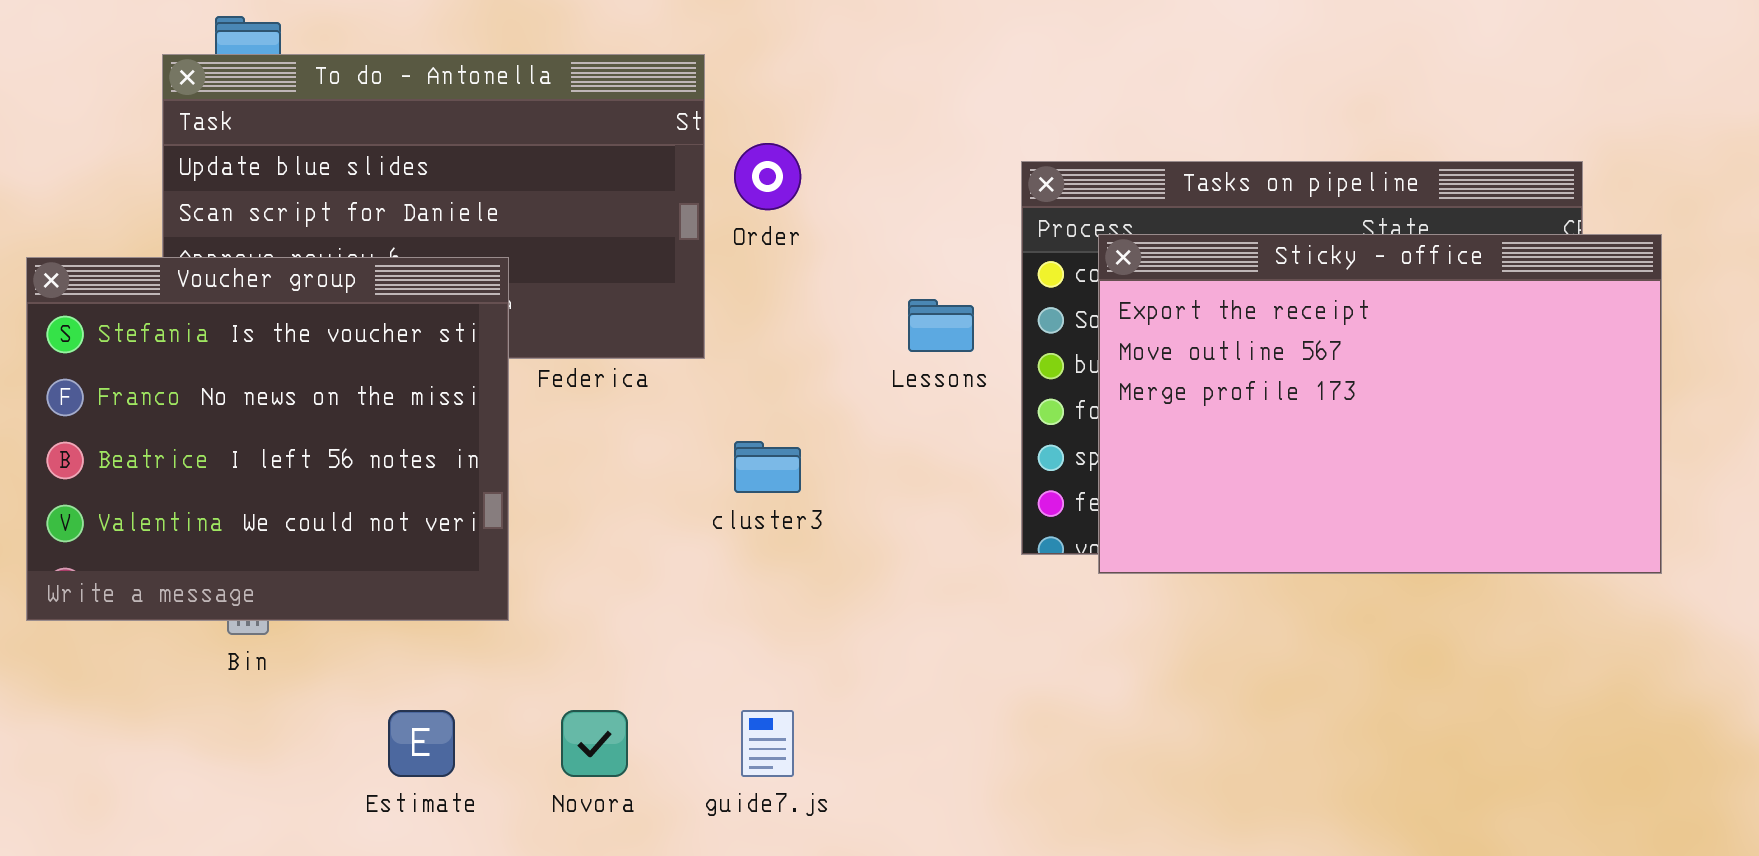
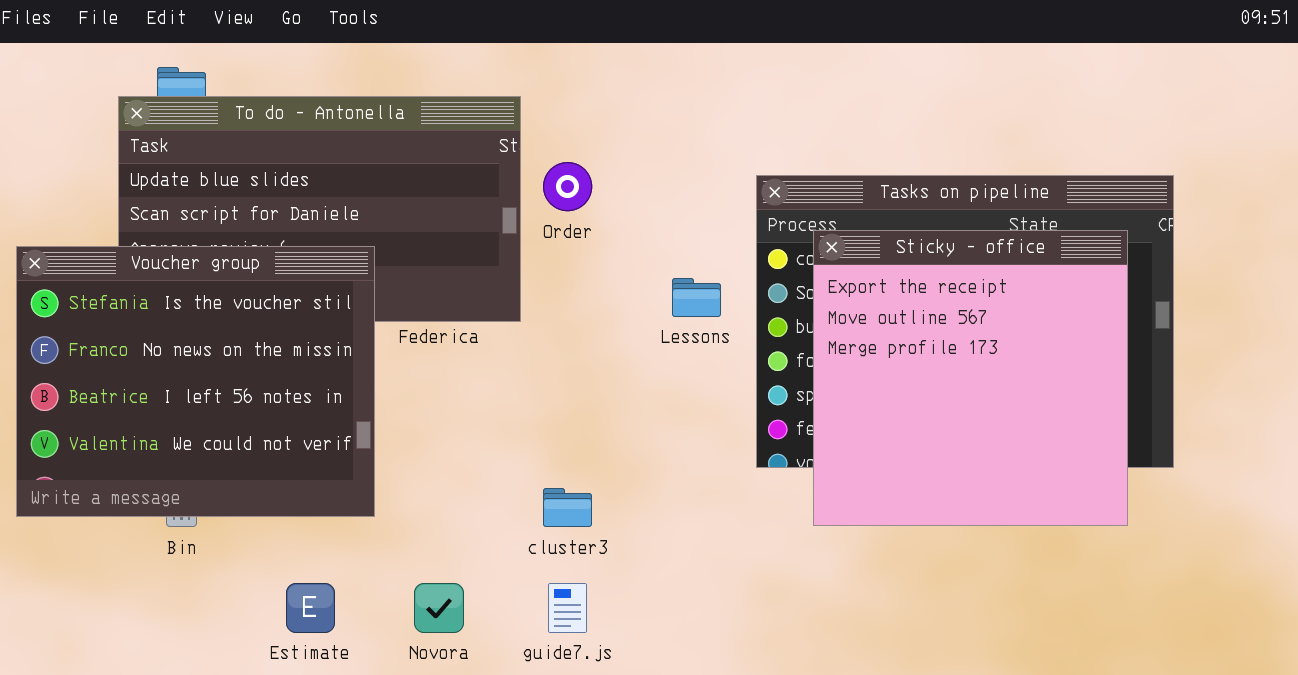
Sticky - office: [1098,234,1662,574] -> [813,230,1128,526], resized
cluster3: [734,441,801,493] -> [543,488,592,527], moved

